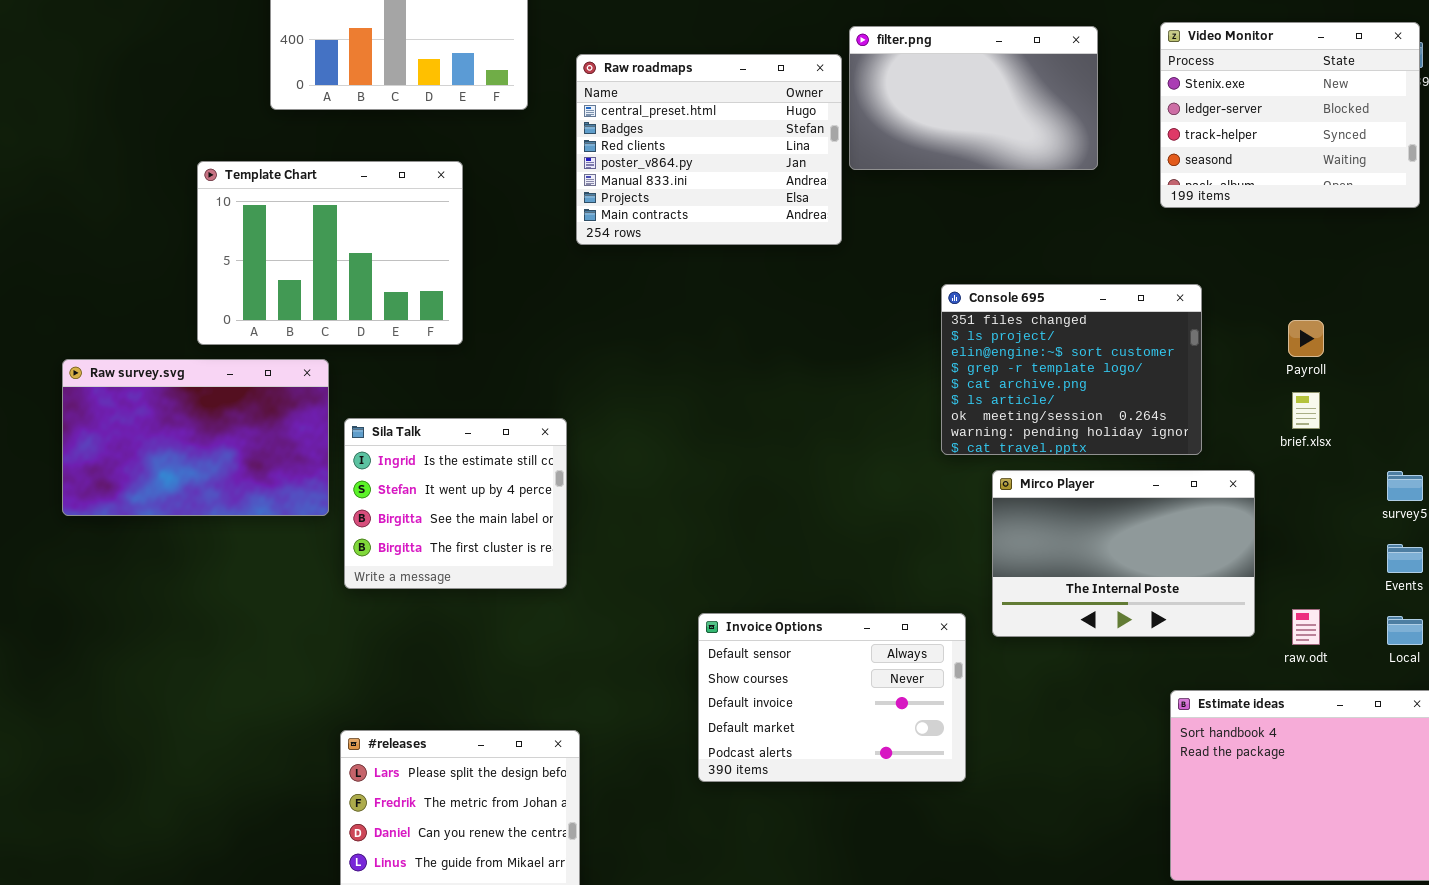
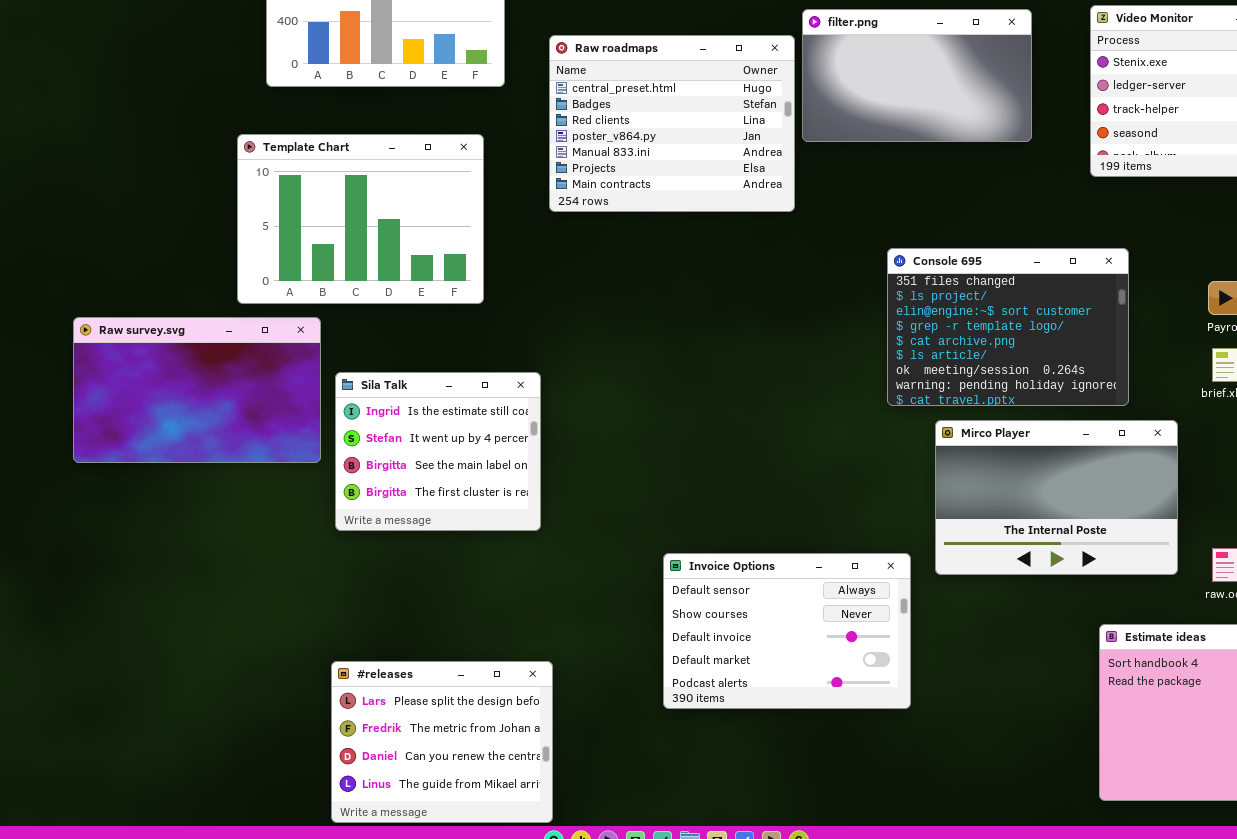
Template Chart: [197,161,463,345] -> [237,134,484,304], moved

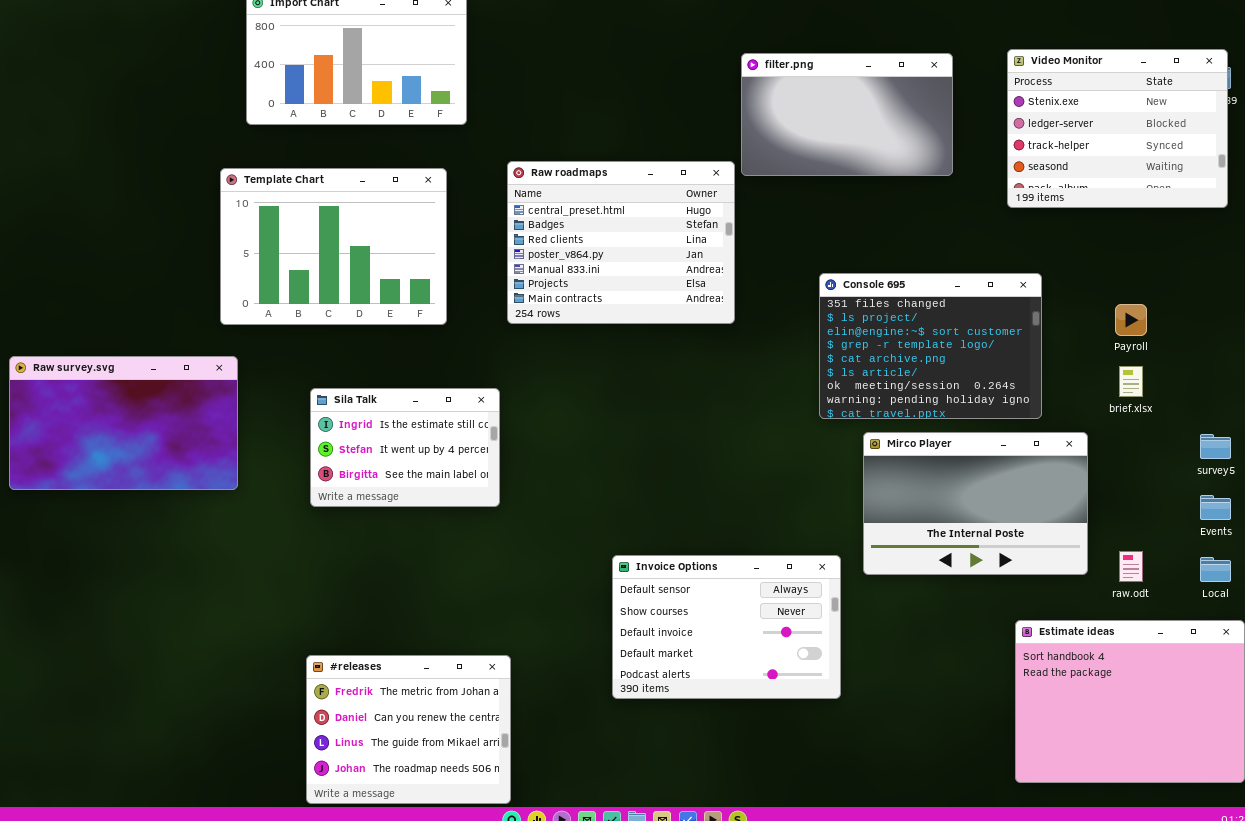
Raw roadmaps: [549,35,795,212] -> [507,161,735,324], moved
Raw survey.svg: [73,317,321,463] -> [9,356,238,490], moved
Sila Talk: [335,372,541,531] -> [310,388,500,507], resized
#releases: [331,661,553,823] -> [306,655,511,804], scrolled down 1 row

